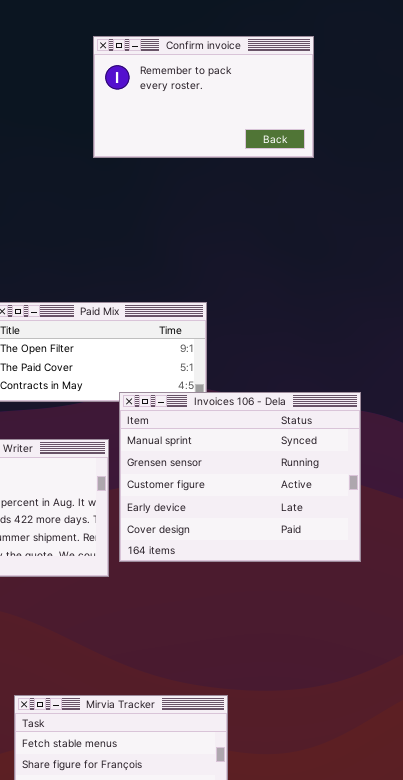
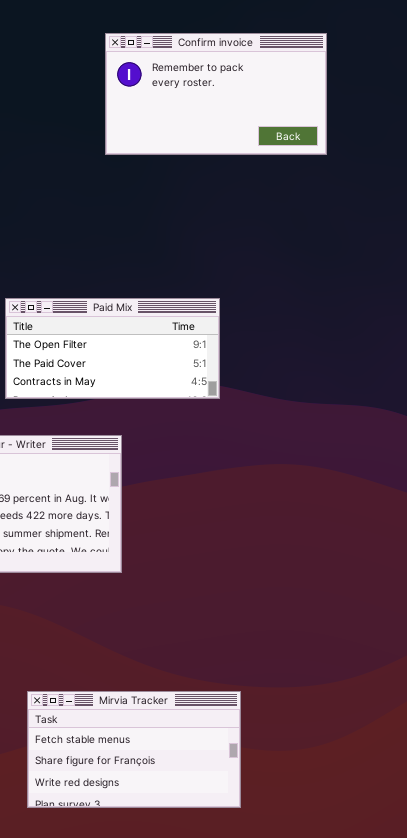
Invoices 106 - Dela: [119,392,361,562] -> none, closed

